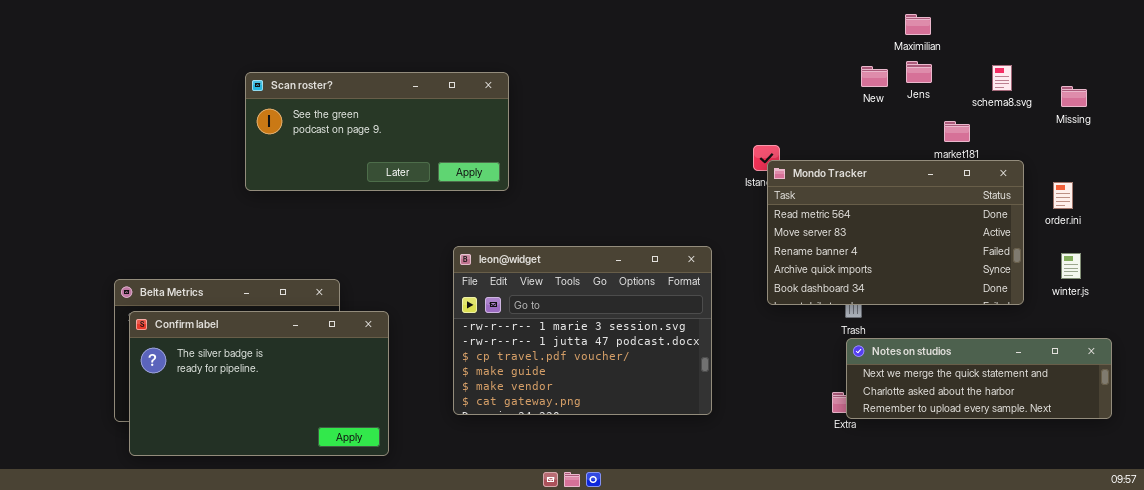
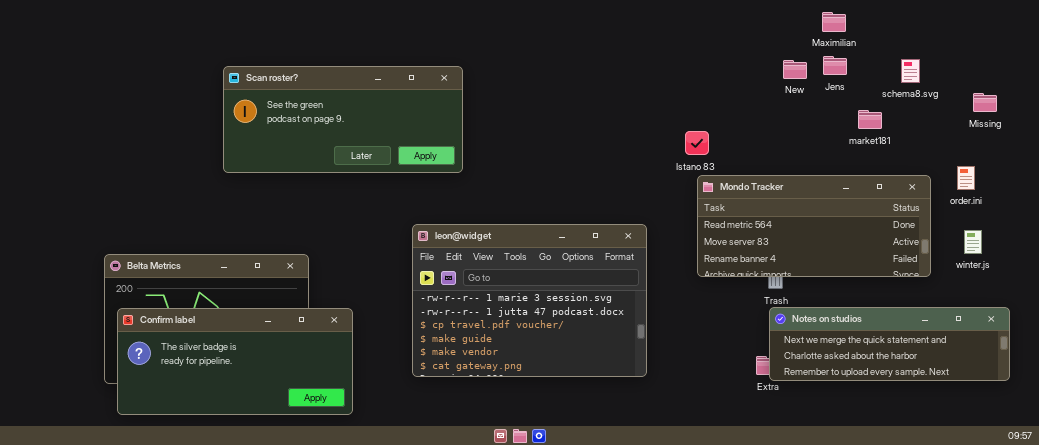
Missing: [1061,86,1087,107] -> [973,93,997,112], moved
Mondo Tracker: [767,160,1024,305] -> [697,175,931,277], resized
Confirm label: [129,311,389,456] -> [117,308,353,415], resized

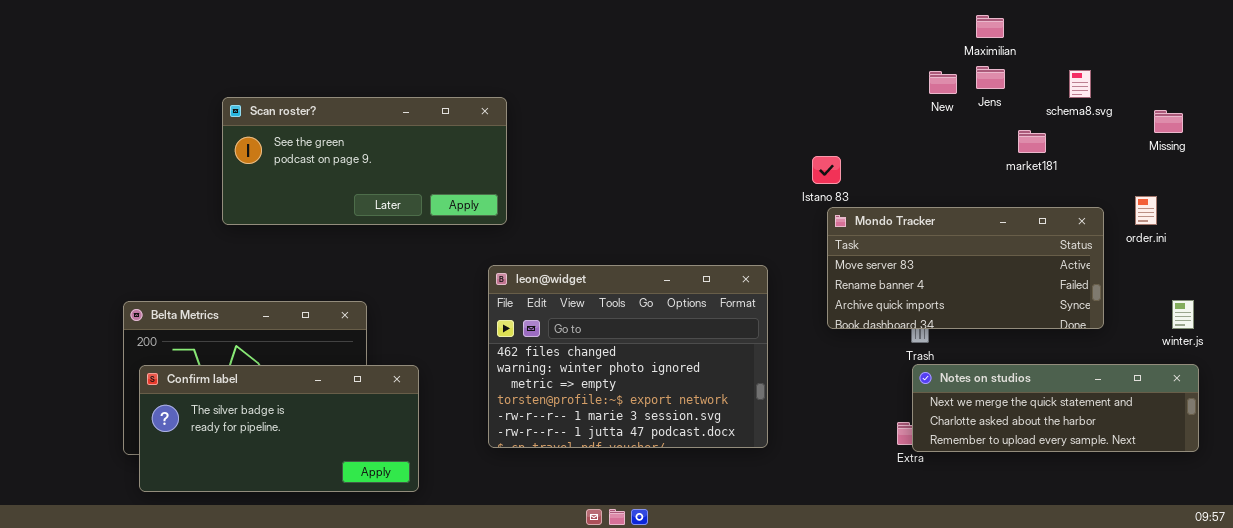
Scan roster?: [223,66,463,173] -> [222,97,507,225], moved
Mondo Tracker: [697,175,931,277] -> [827,207,1104,329], scrolled down 1 row
leon@widget: [412,224,647,377] -> [488,265,768,448], scrolled up 4 rows
winter.js: [964,230,982,254] -> [1172,300,1194,329], moved

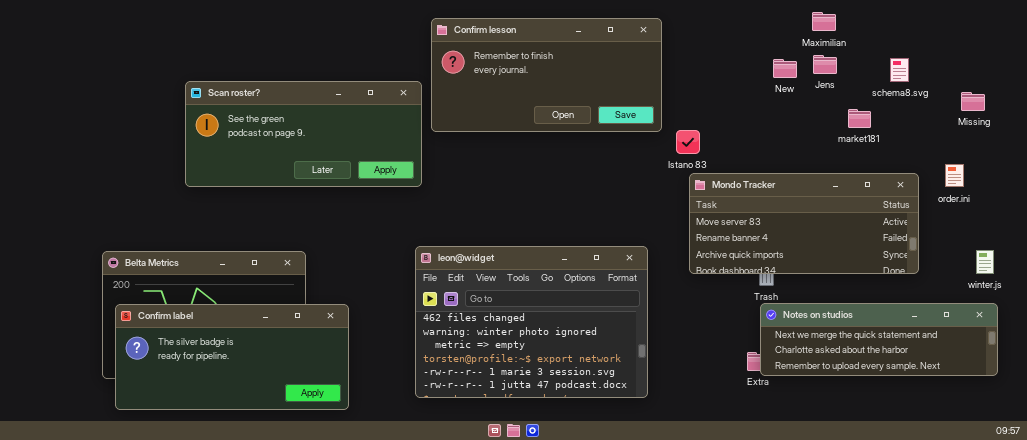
Confirm lesson: none -> [431,18,662,132], opened
leon@widget: [488,265,768,448] -> [415,246,648,398], moved

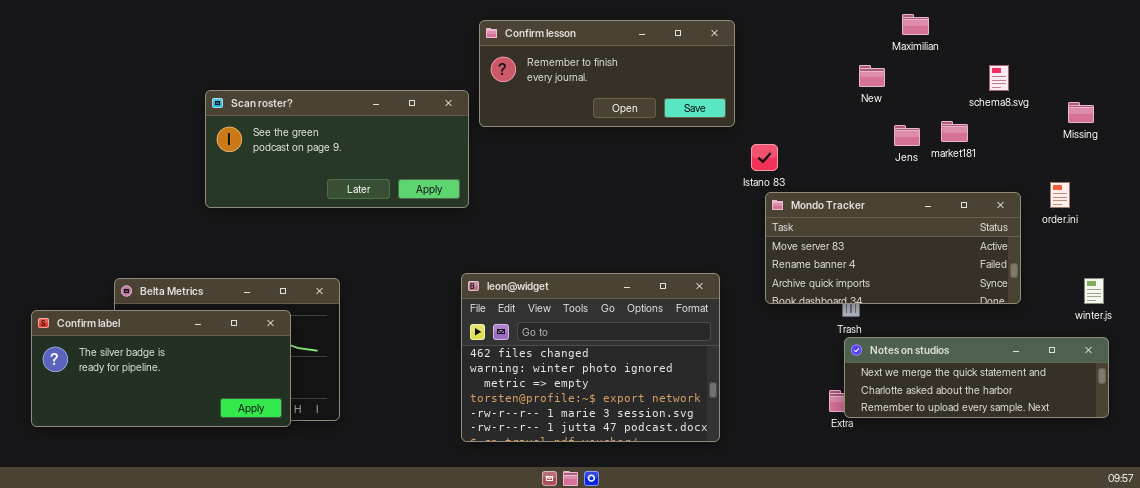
Confirm lesson: [431,18,662,132] -> [479,20,735,127], resized
Jens: [813,55,837,74] -> [894,125,920,146], moved
Confirm label: [115,304,349,410] -> [31,310,291,427], moved

